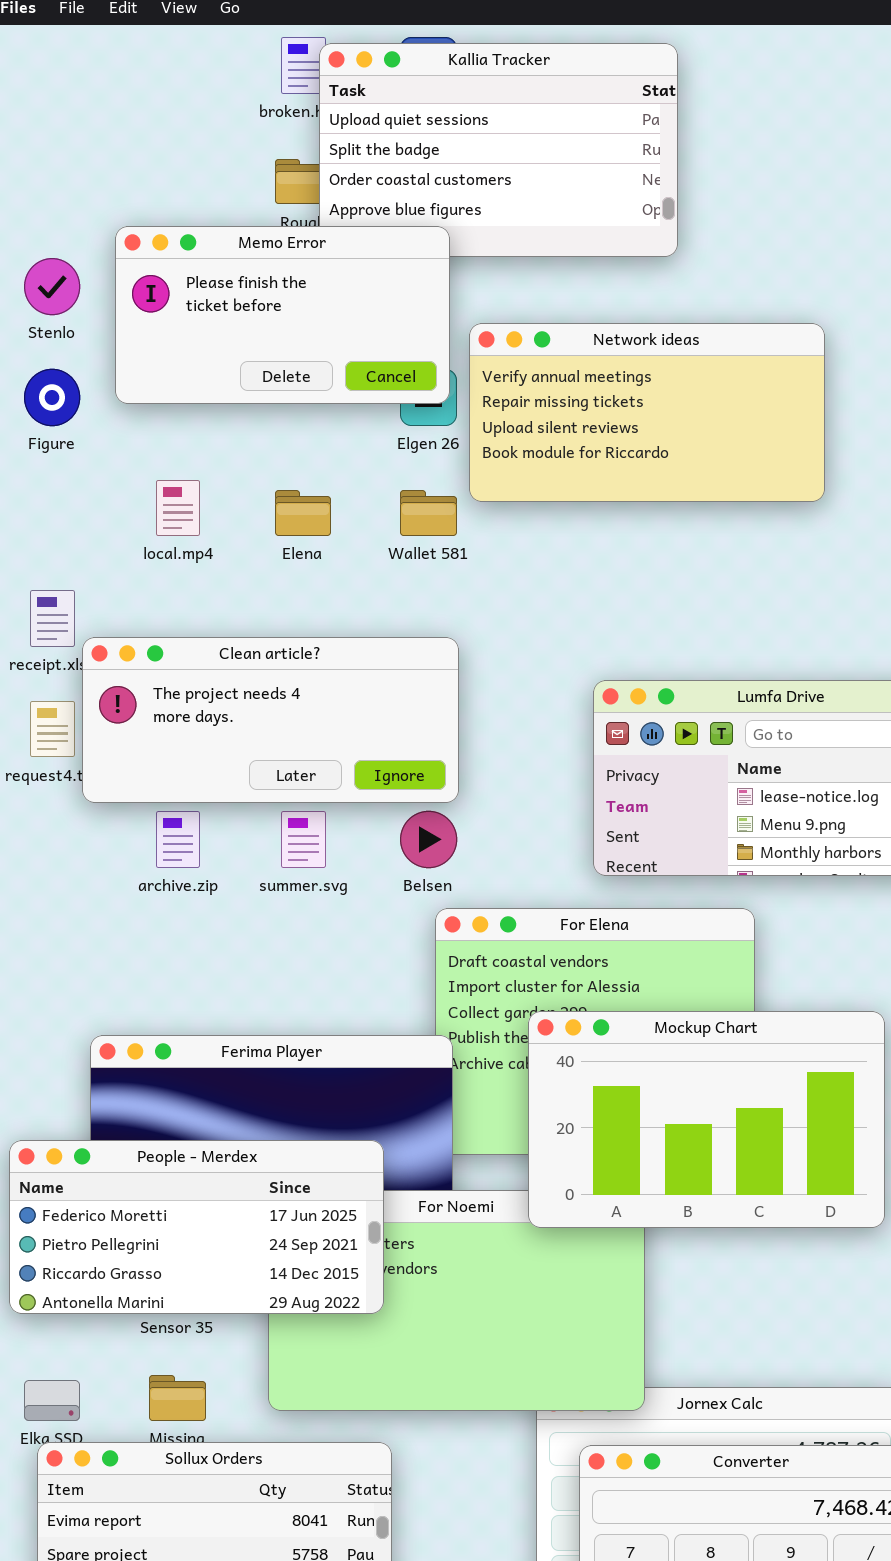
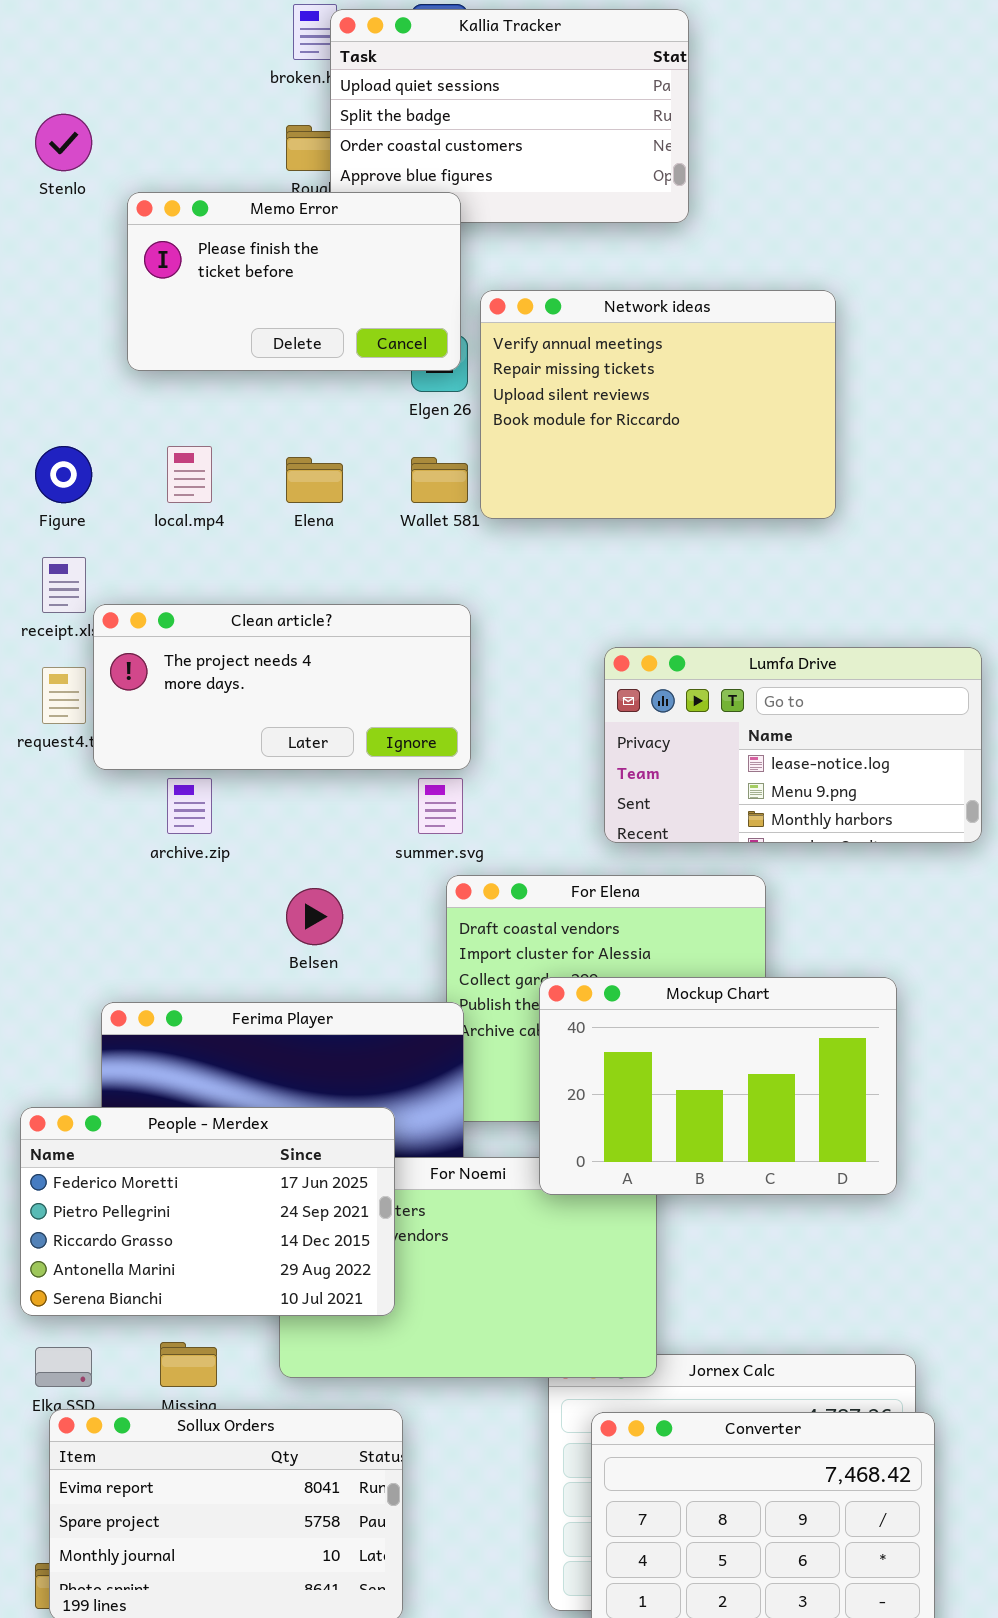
Stenlo: [24,258,80,315] -> [35,114,92,171], moved
Network ideas: [469,323,825,502] -> [480,290,836,519], resized
Figure: [24,369,80,426] -> [35,446,92,503], moved
summer.svg: [281,811,326,868] -> [418,778,463,834], moved
Belsen: [400,811,457,868] -> [286,888,343,945], moved
People - Merdex: [9,1140,384,1314] -> [20,1107,395,1316], resized

